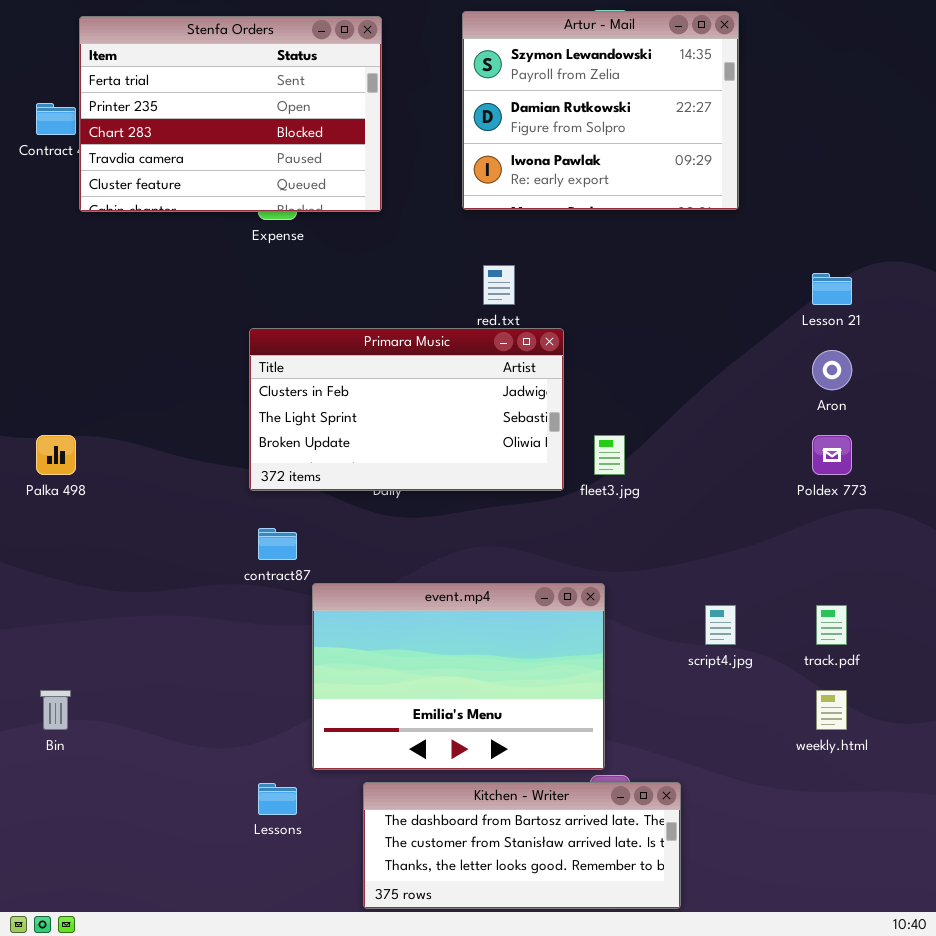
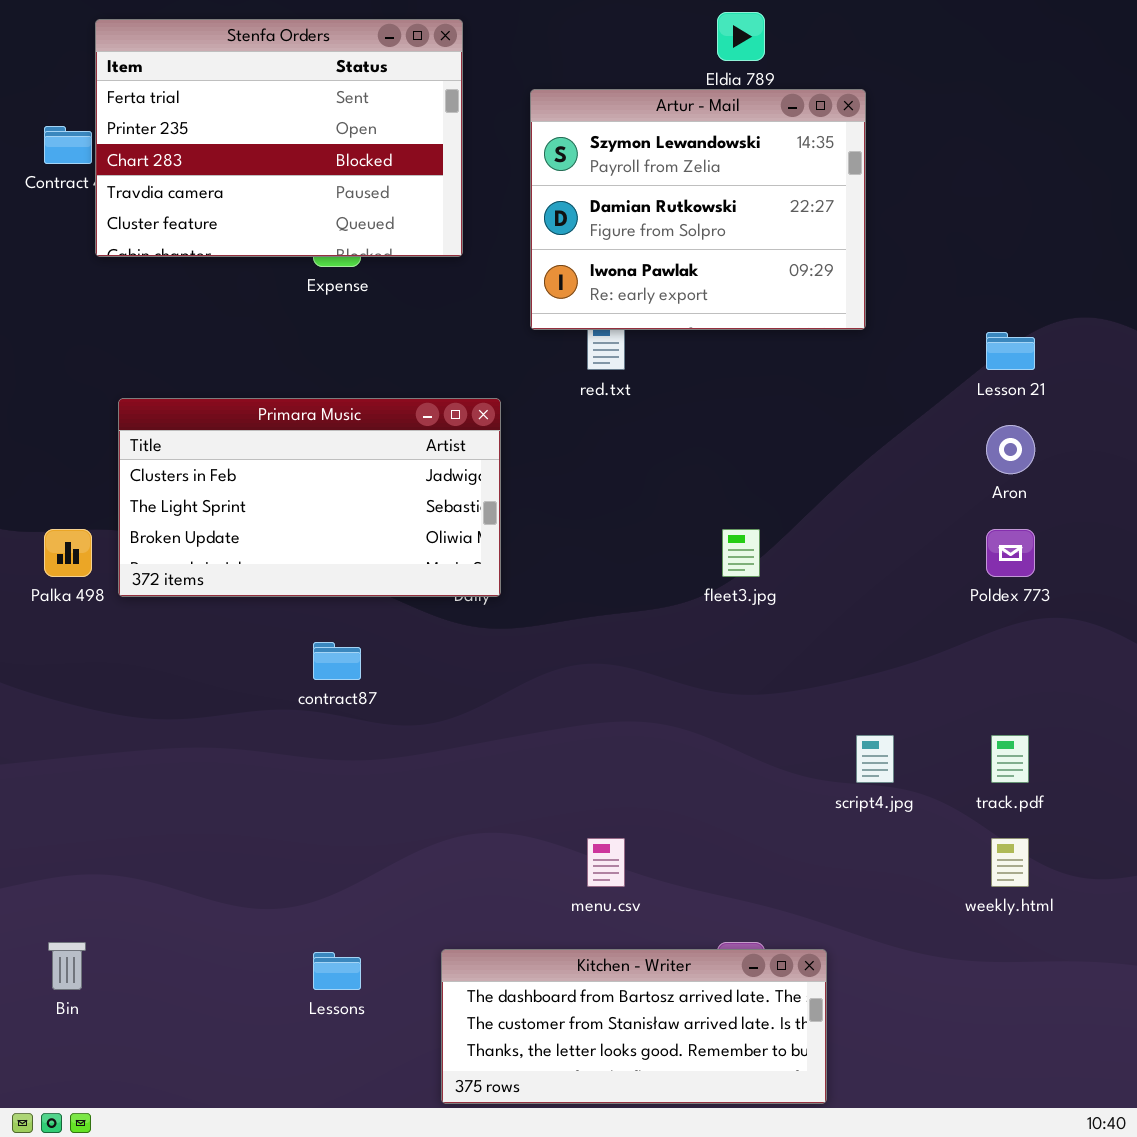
Artur - Mail: [462,11,739,210] -> [530,89,866,330], moved
Primara Music: [249,328,564,491] -> [118,398,501,597], moved
event.mp4: [312,583,605,770] -> none, closed
Bin: [40,690,71,730] -> [48,942,86,990], moved

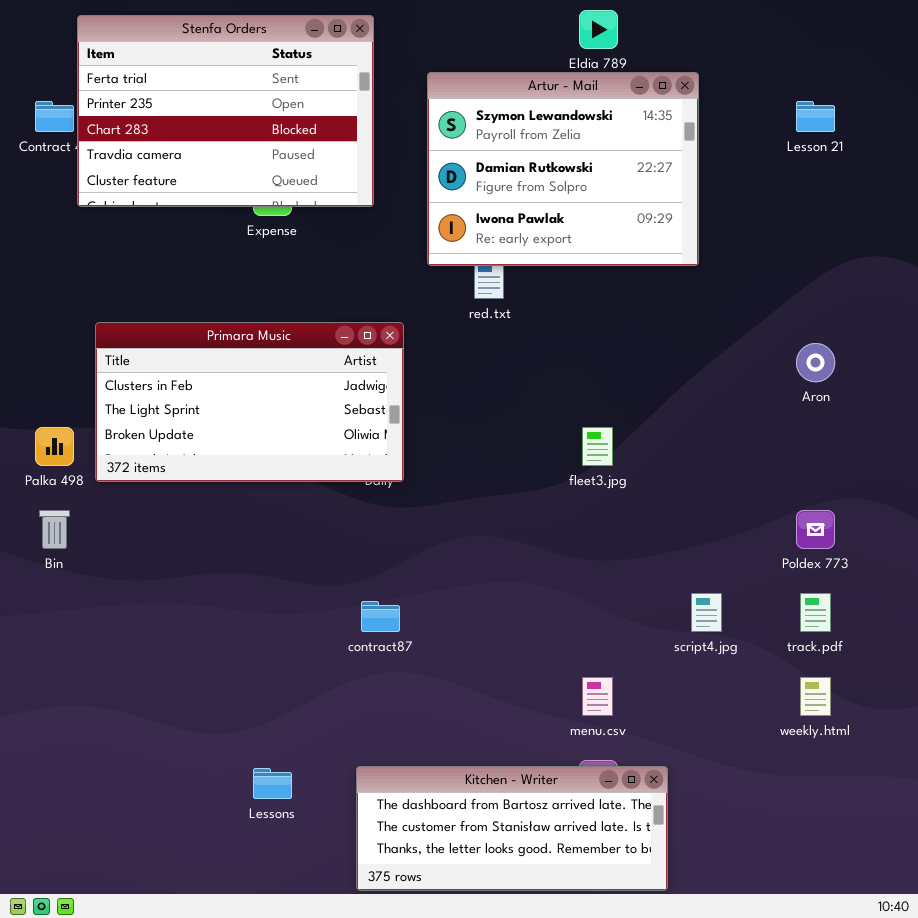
Lesson 21: [986,332,1035,370] -> [796,101,835,132], moved
Poldex 773: [986,529,1035,577] -> [796,510,835,549], moved
contract87: [313,642,361,680] -> [361,601,400,632], moved
menu.csv: [587,838,625,887] -> [582,677,613,716], moved
Bin: [48,942,86,990] -> [39,510,70,549], moved

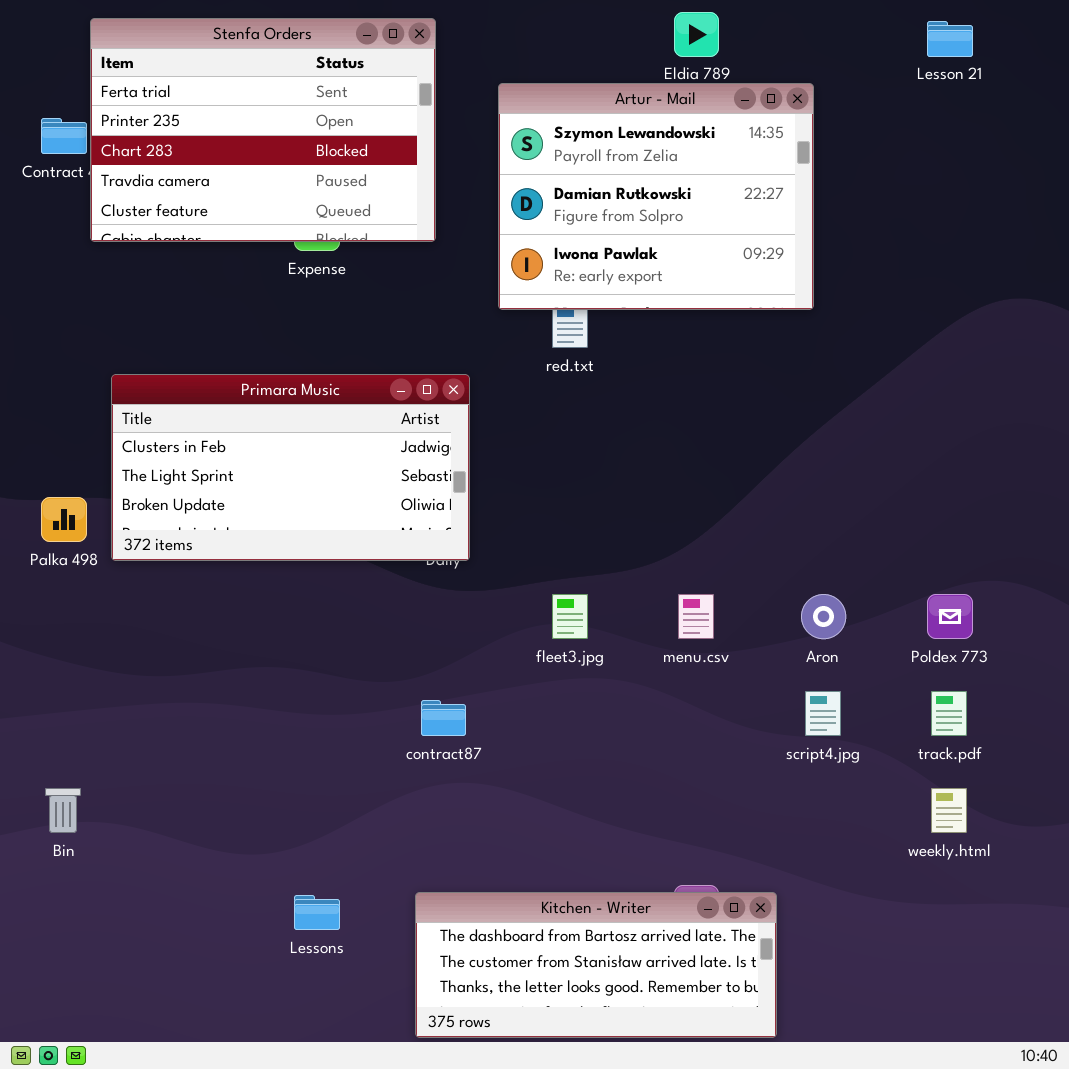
Lesson 21: [796,101,835,132] -> [927,21,973,57], moved
Aron: [796,343,835,382] -> [801,594,846,639], moved
fleet3.jpg: [582,427,613,466] -> [552,594,588,639], moved
Bin: [39,510,70,549] -> [45,788,81,833], moved
menu.csv: [582,677,613,716] -> [678,594,714,639], moved

